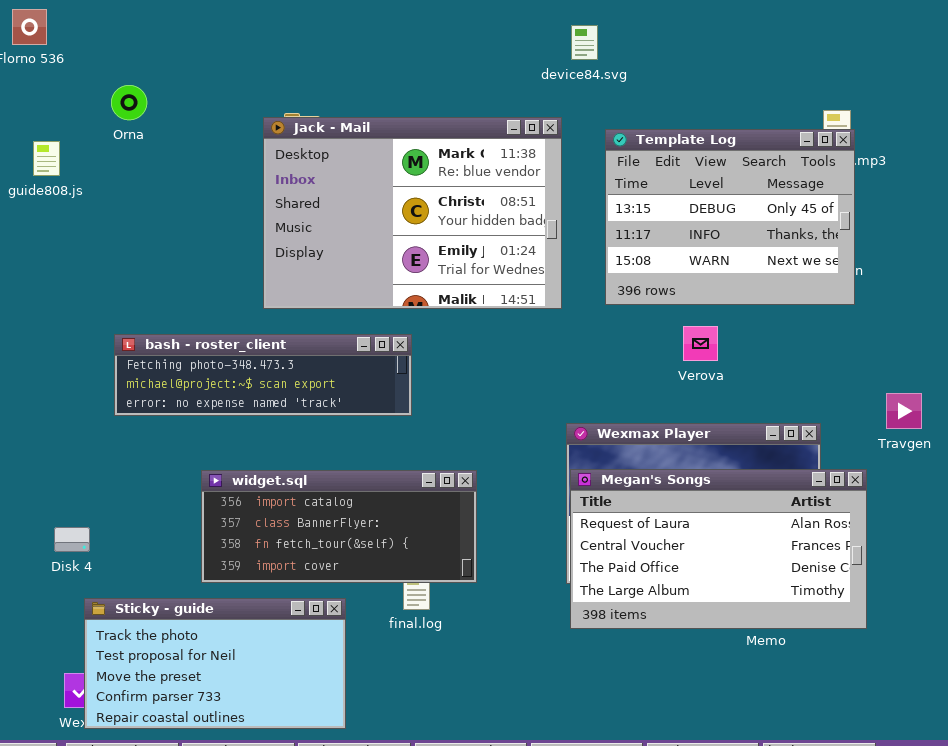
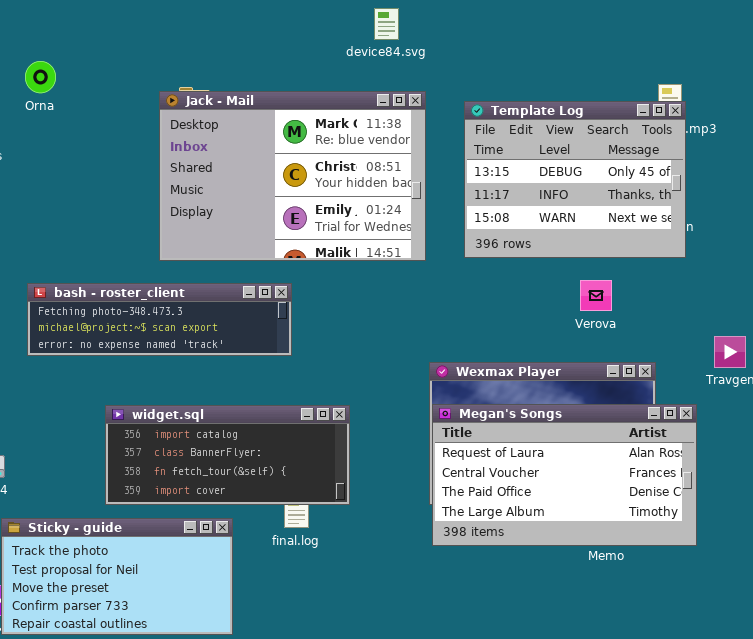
device84.svg: [571,25,598,60] -> [374,8,399,40], moved
Verova: [683,326,718,361] -> [580,280,612,311], moved

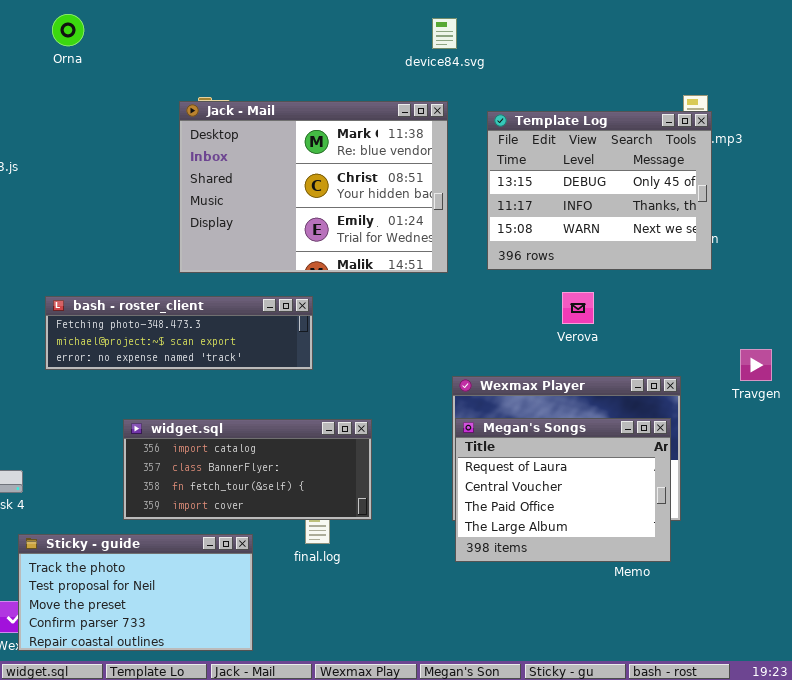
device84.svg: [374,8,399,40] -> [432,18,457,49], moved
Orna: [25,61,56,93] -> [52,14,84,46], moved
Verova: [580,280,612,311] -> [562,292,594,324], moved
Megan's Songs: [432,404,697,546] -> [455,418,671,562], resized

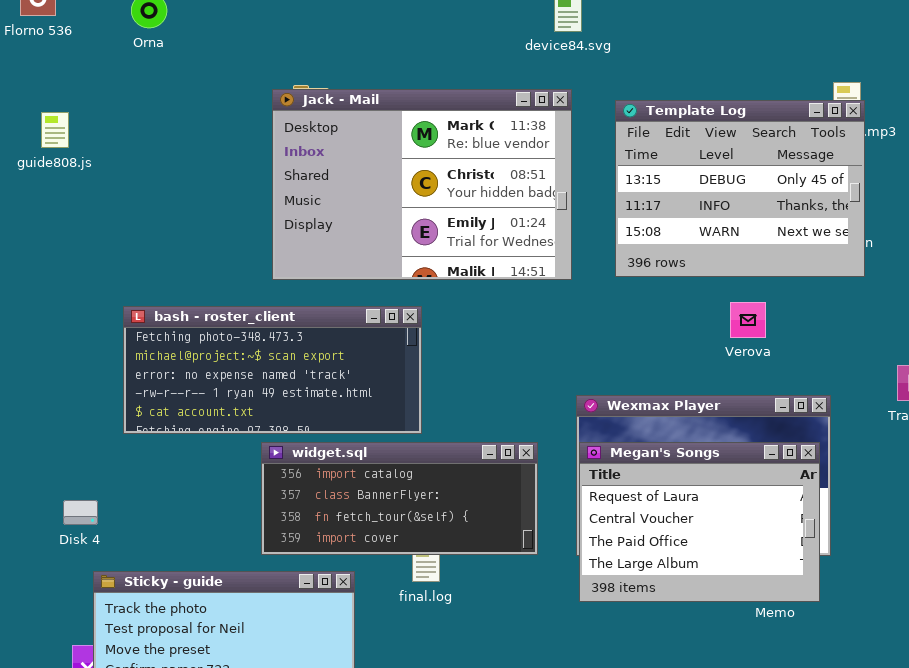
Verova: [562,292,594,324] -> [730,302,766,338], moved
bash - roster_client: [45,296,313,370] -> [123,306,422,434], resized
widget.sql: [123,419,372,520] -> [261,442,538,555], moved

